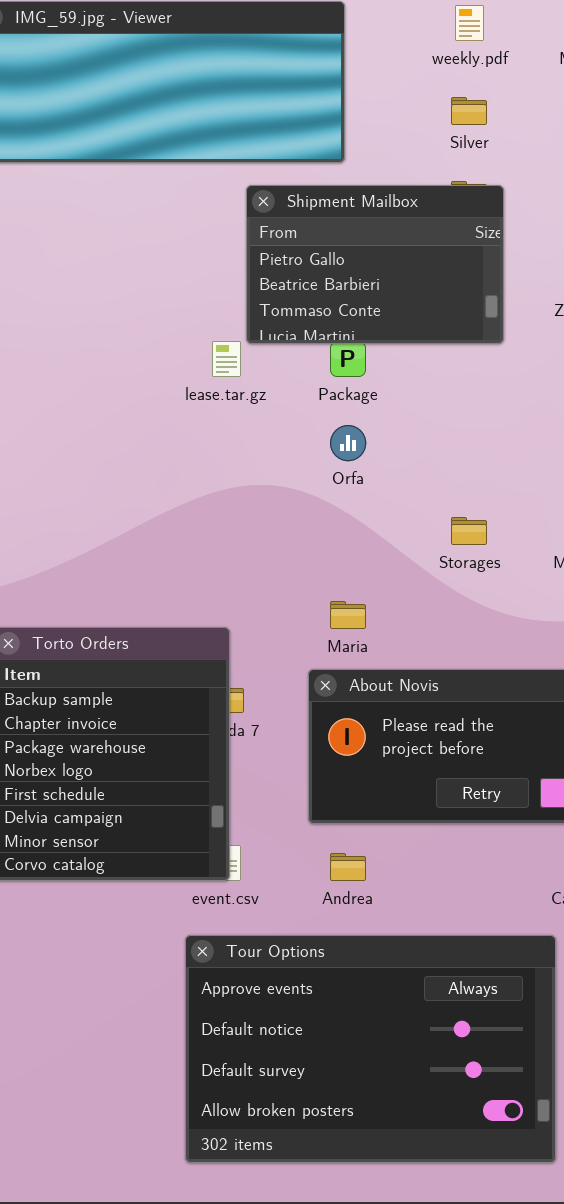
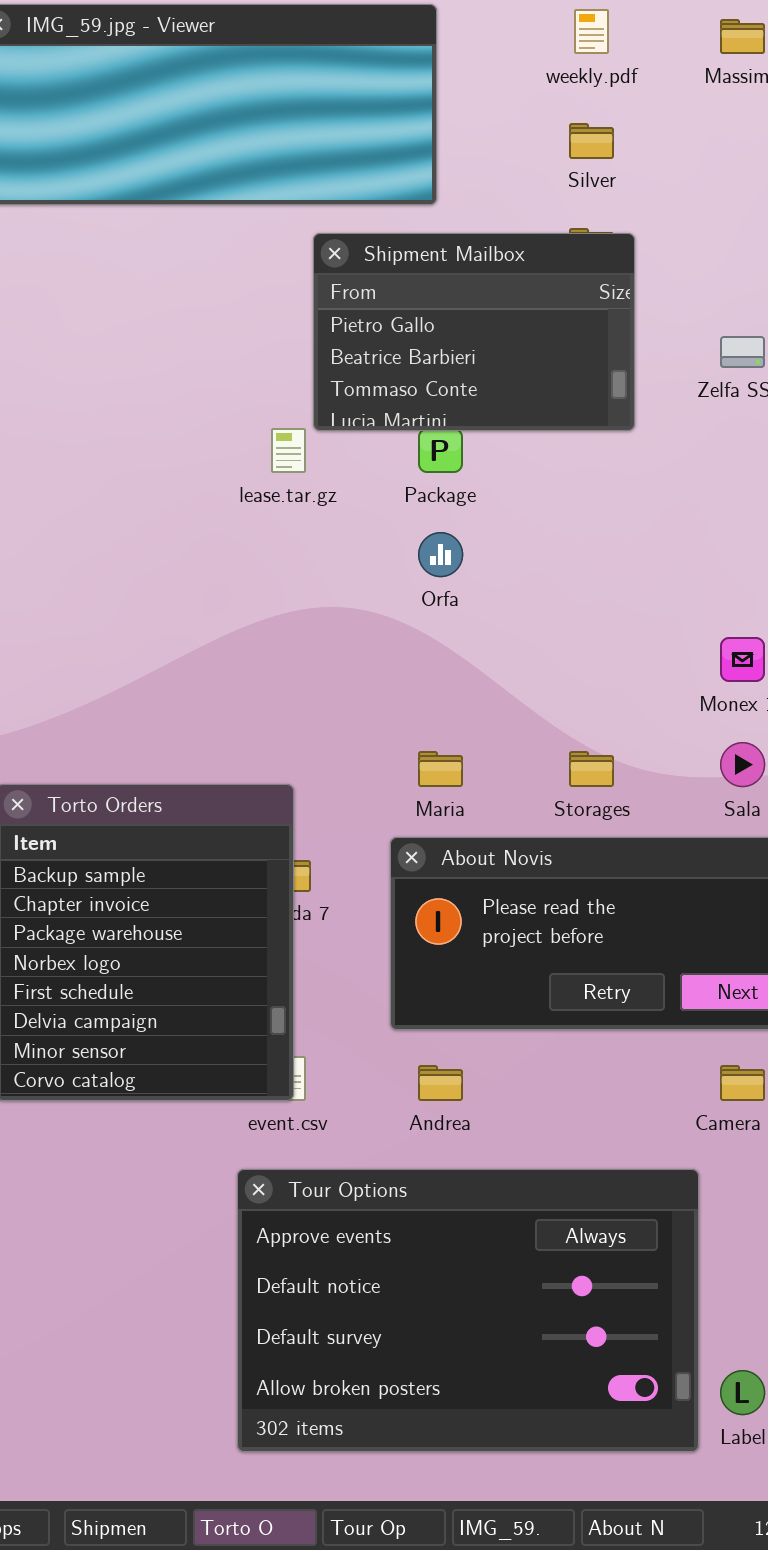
Storages: [451,517,487,545] -> [569,751,614,787], moved

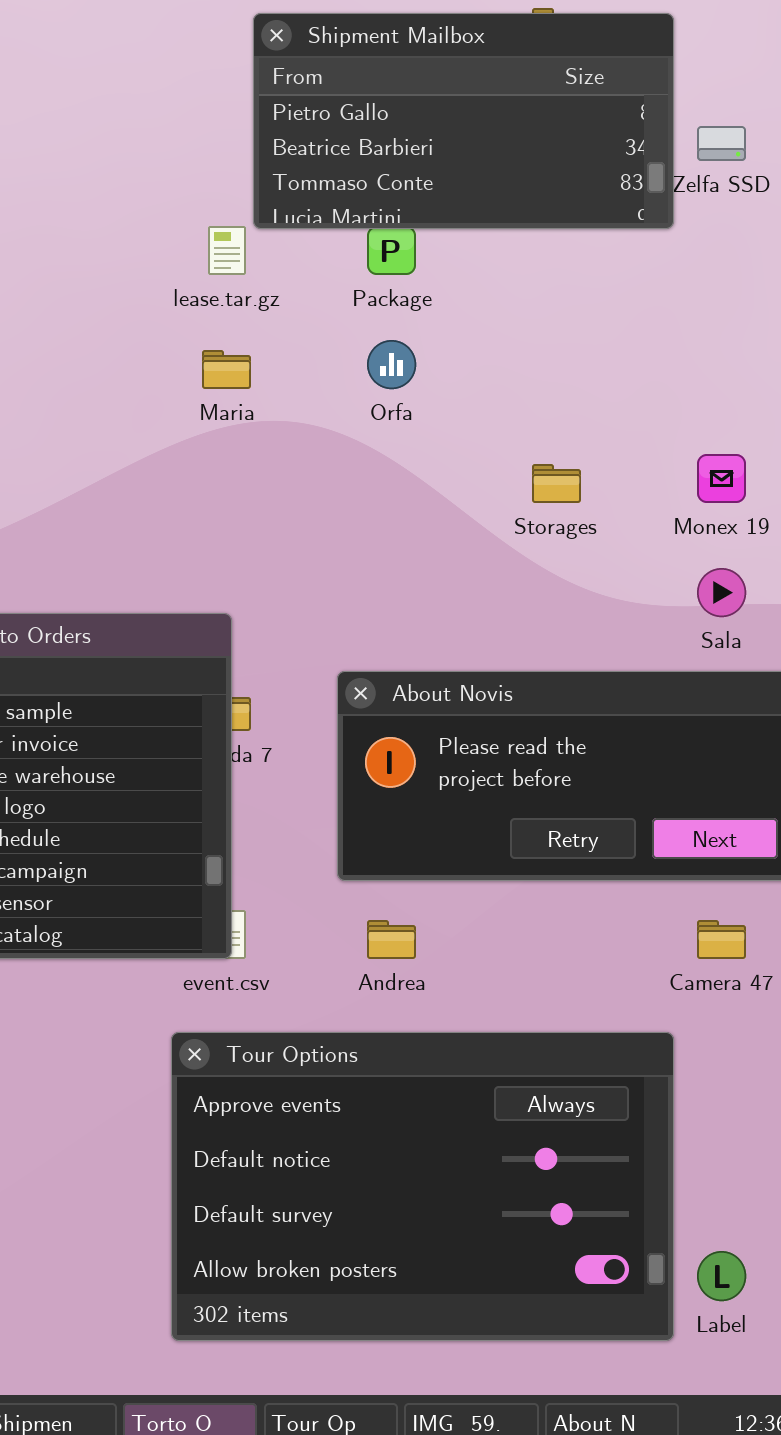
Shipment Mailbox: [313,233,635,431] -> [253,13,674,229], resized
Maria: [418,751,463,787] -> [202,350,251,389], moved
Storages: [569,751,614,787] -> [532,464,581,503], moved

